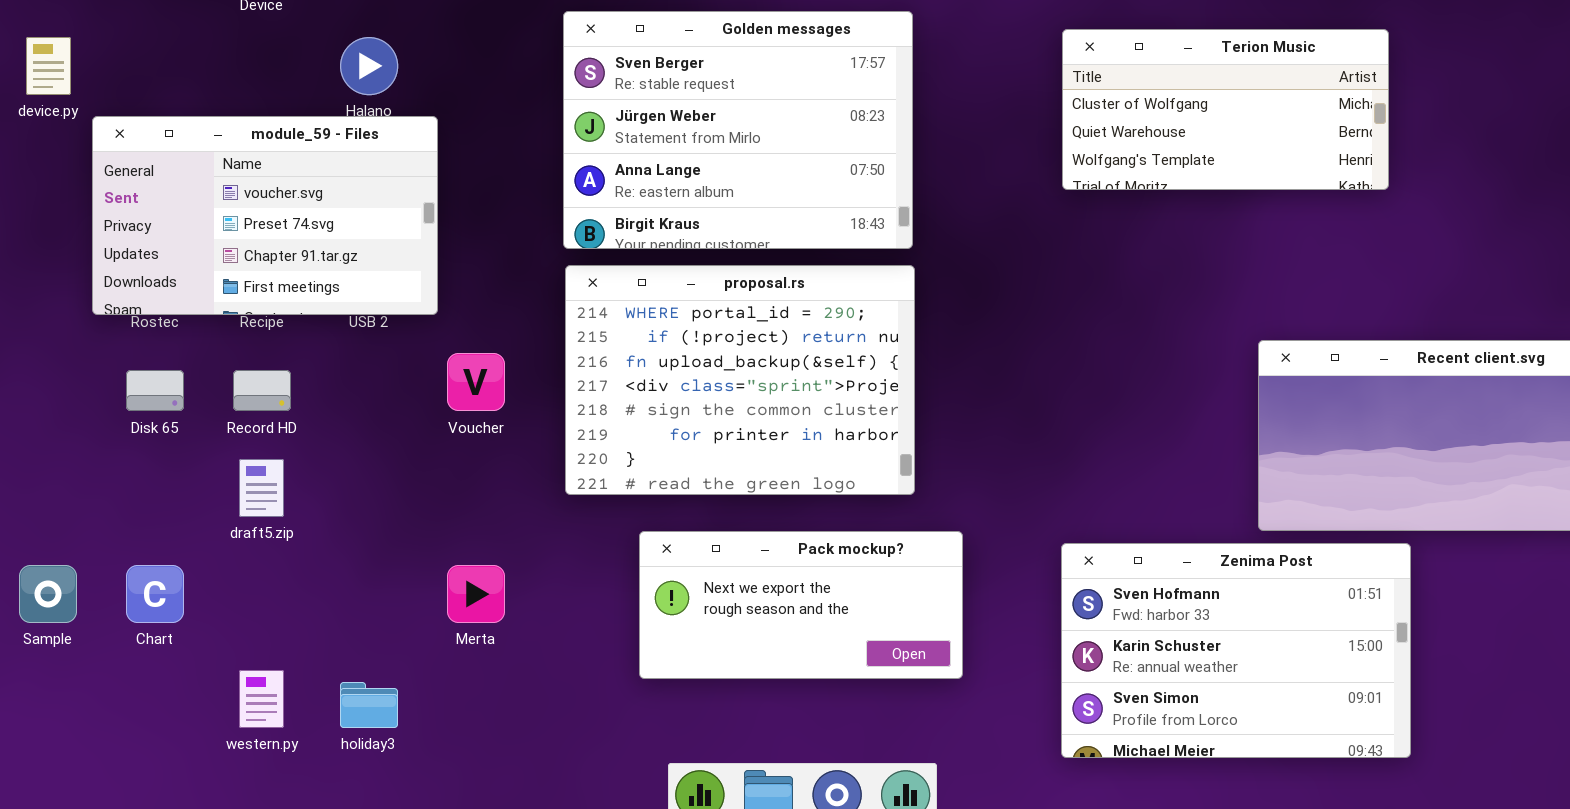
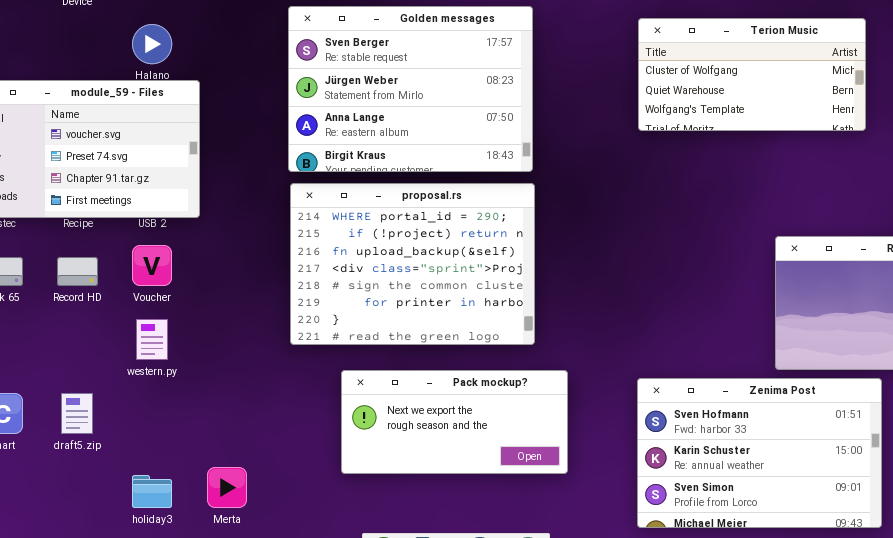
Voucher: [447,353,505,411] -> [132,245,172,286], moved
draft5.zip: [239,459,284,517] -> [61,393,93,434], moved
Merta: [447,565,505,623] -> [207,467,247,508], moved
western.py: [239,670,284,728] -> [136,319,168,360], moved

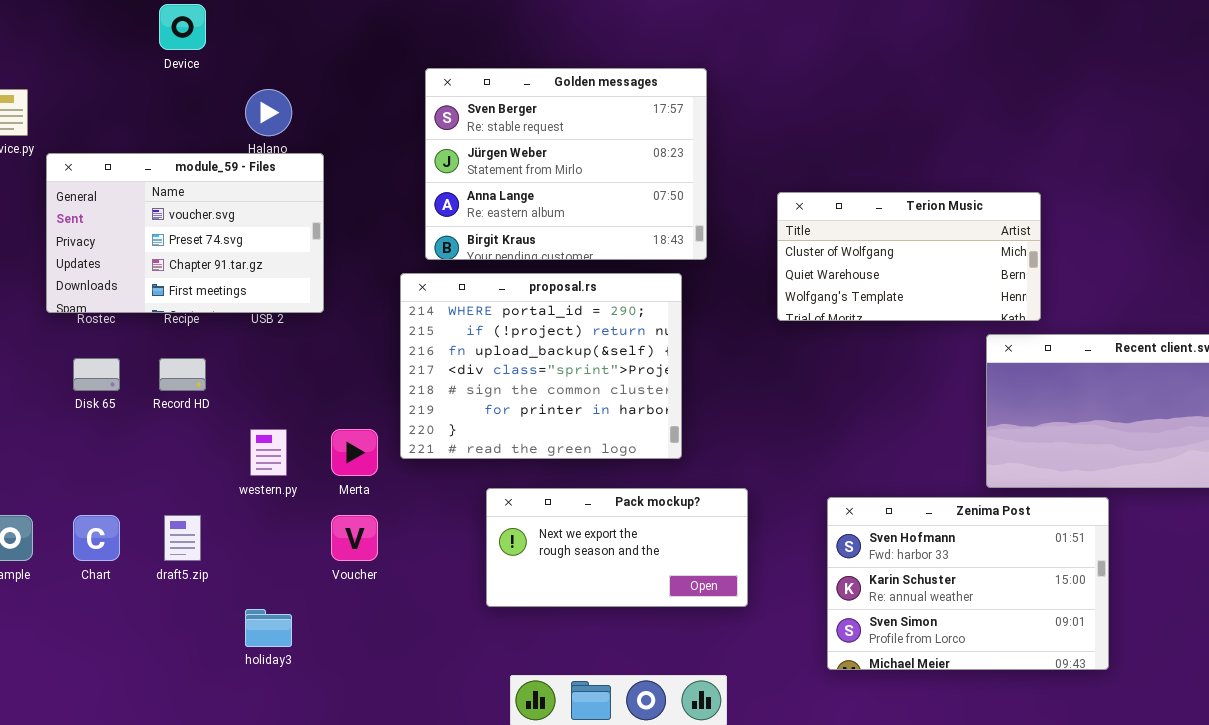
Terion Music: [638,18,866,131] -> [777,192,1041,321], moved
proposal.rs: [290,183,535,345] -> [400,273,682,459], moved
Voucher: [132,245,172,286] -> [331,515,378,561], moved
Merta: [207,467,247,508] -> [331,429,378,476], moved

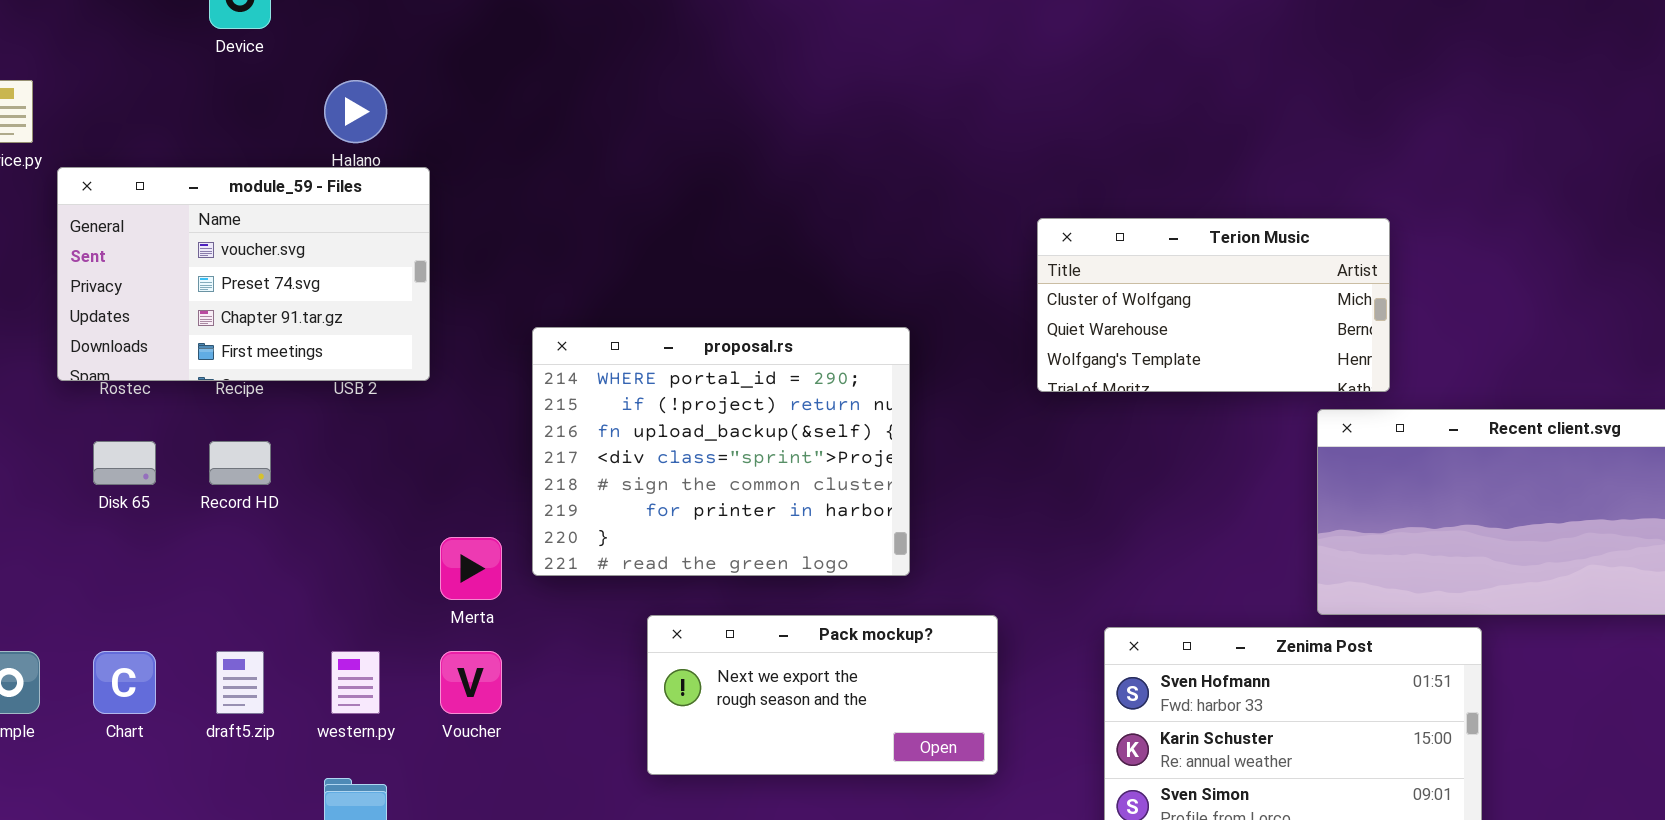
Golden messages: [425,68,707,260] -> none, closed
western.py: [250,429,287,476] -> [331,651,380,714], moved

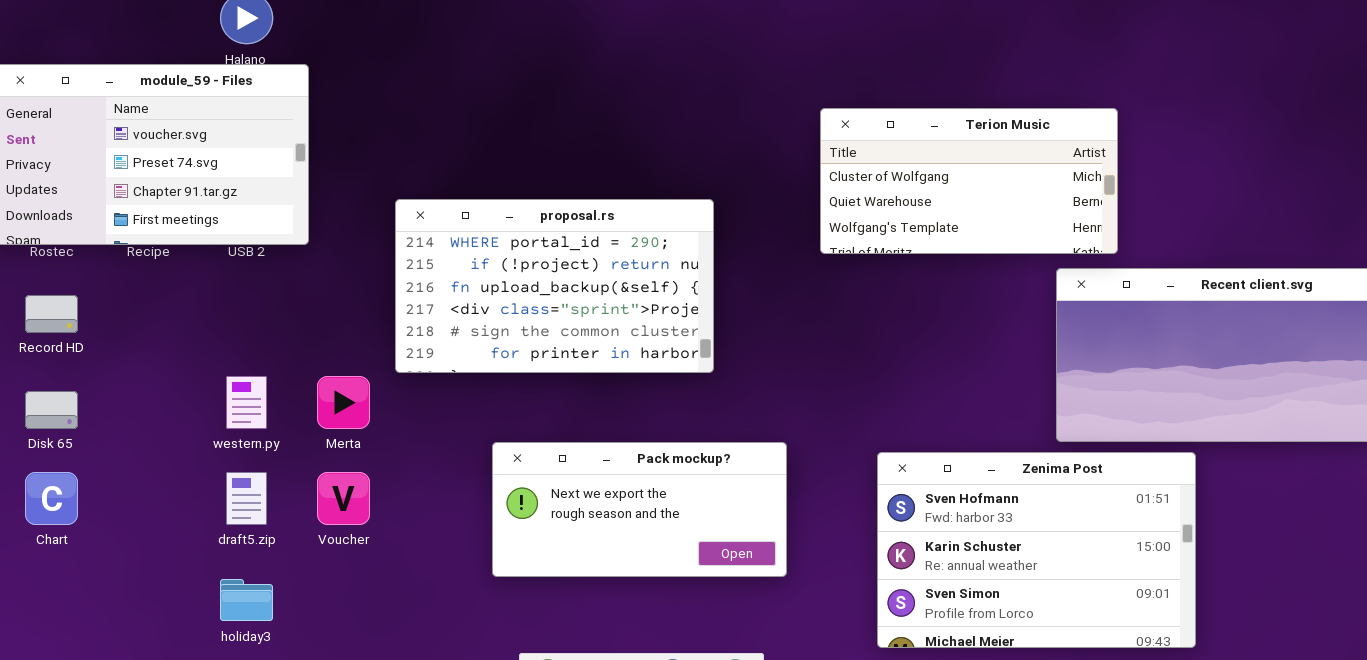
proposal.rs: [532,327,910,576] -> [395,199,714,373], resized
Disk 65: [93,441,156,485] -> [25,391,78,429], moved
Record HD: [209,441,271,485] -> [25,295,78,333], moved
draft5.zip: [216,651,264,714] -> [226,472,267,525], moved
western.py: [331,651,380,714] -> [226,376,267,429], moved

